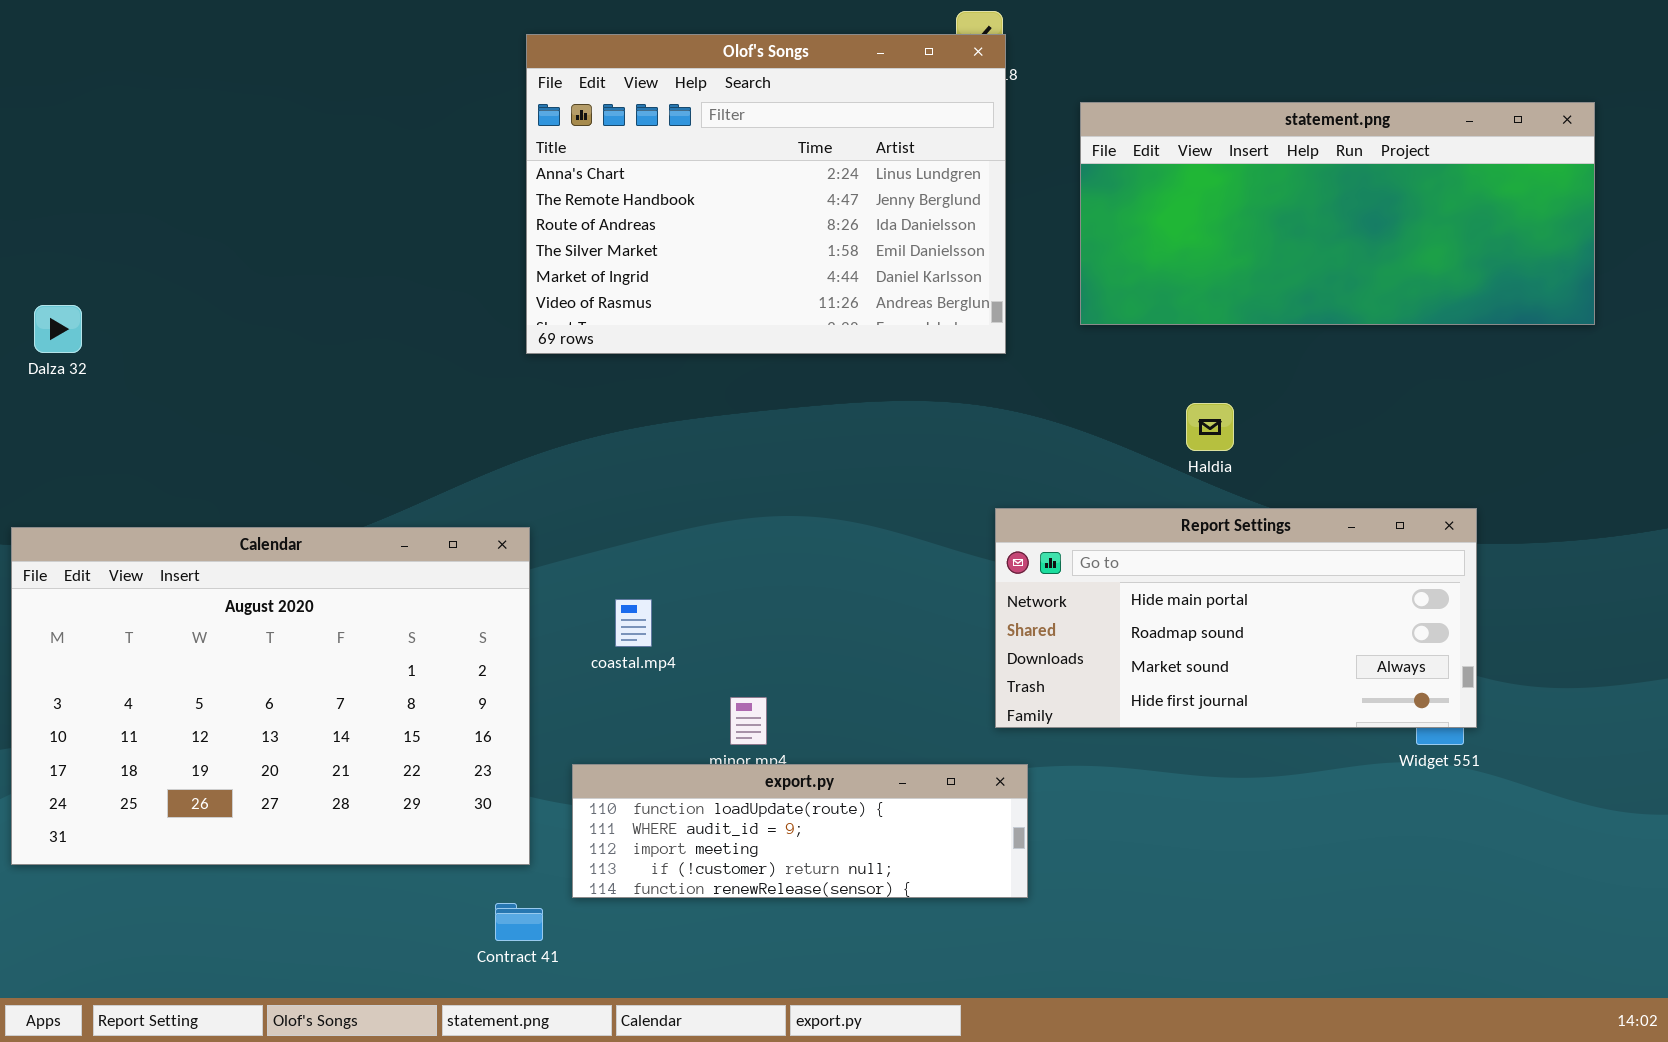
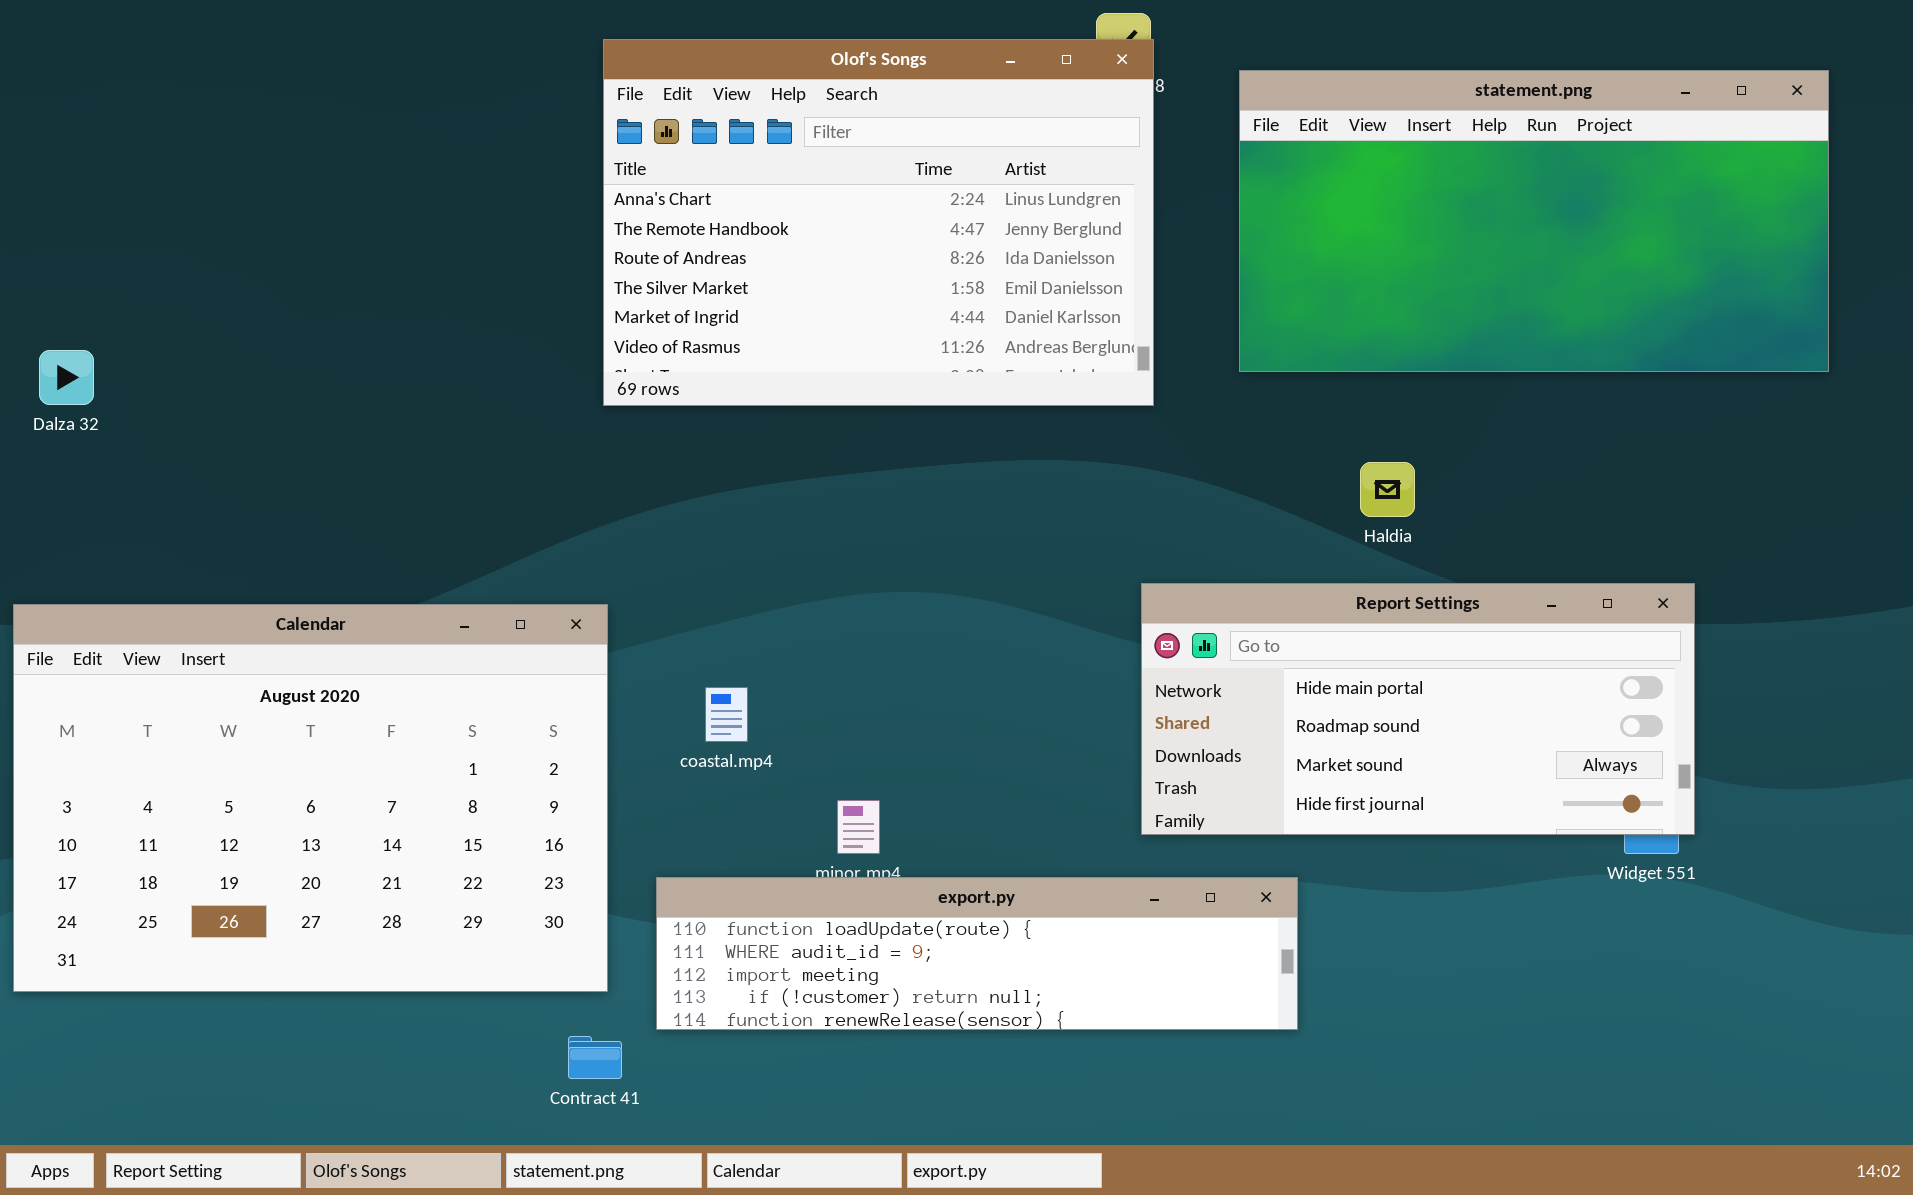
statement.png: [1080,102,1595,325] -> [1239,70,1829,372], resized
export.py: [572,764,1028,898] -> [656,877,1298,1030], resized

